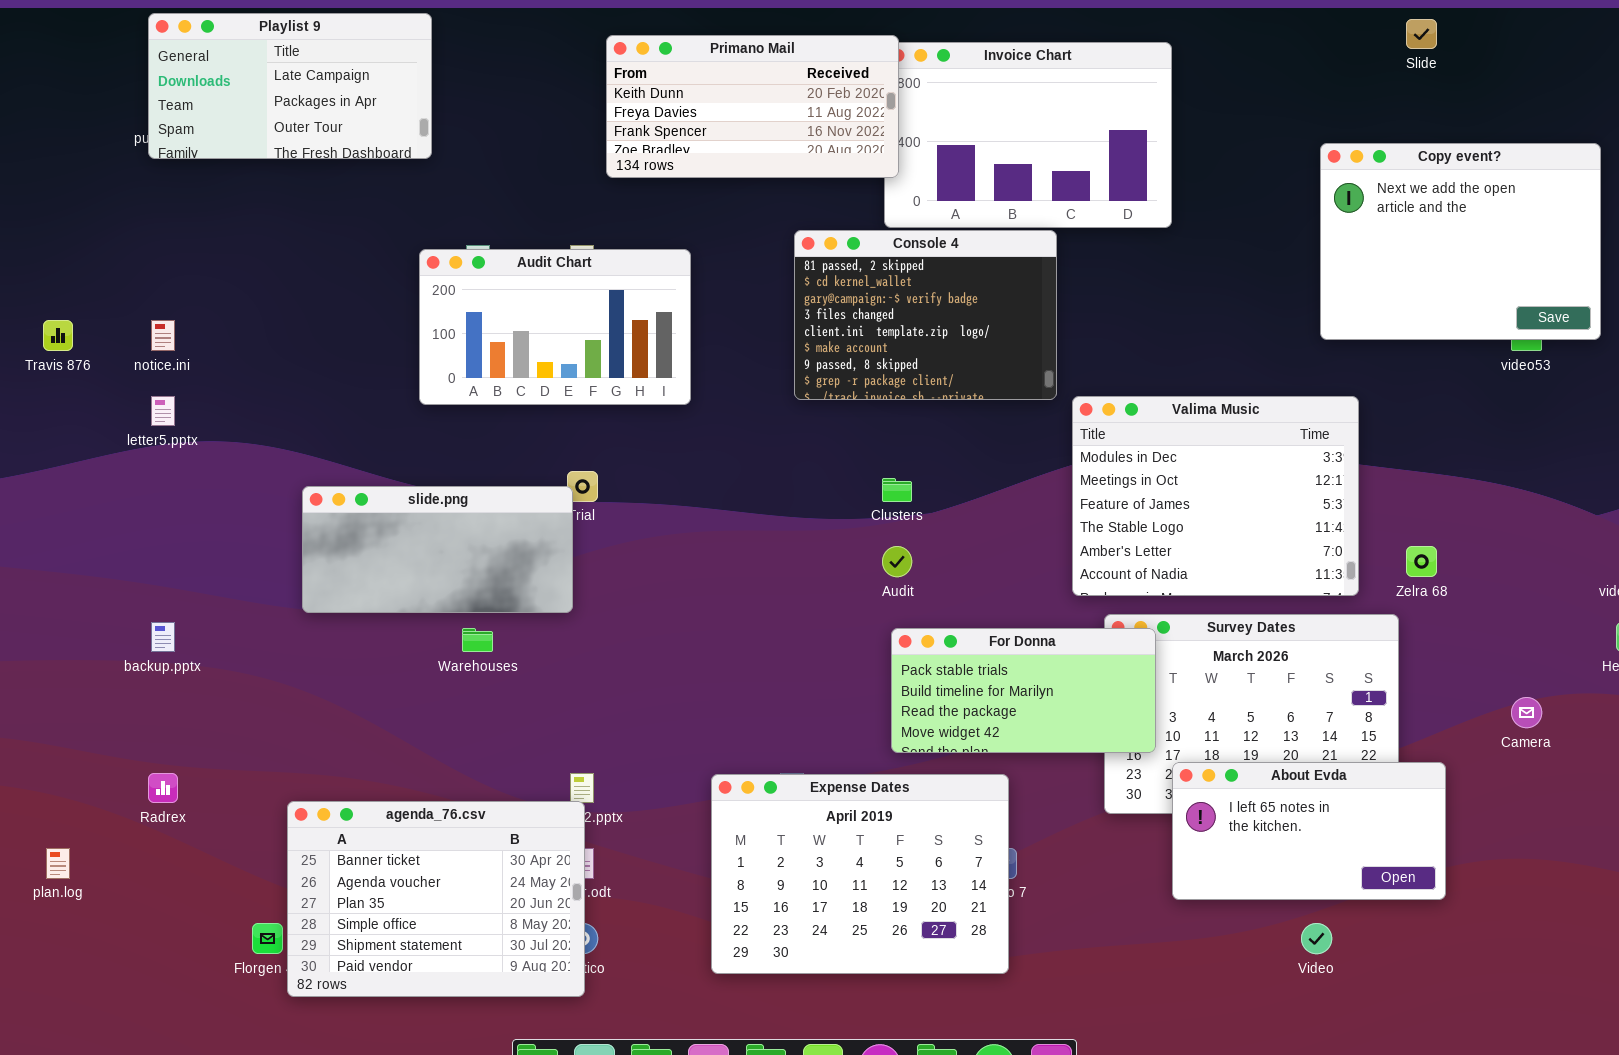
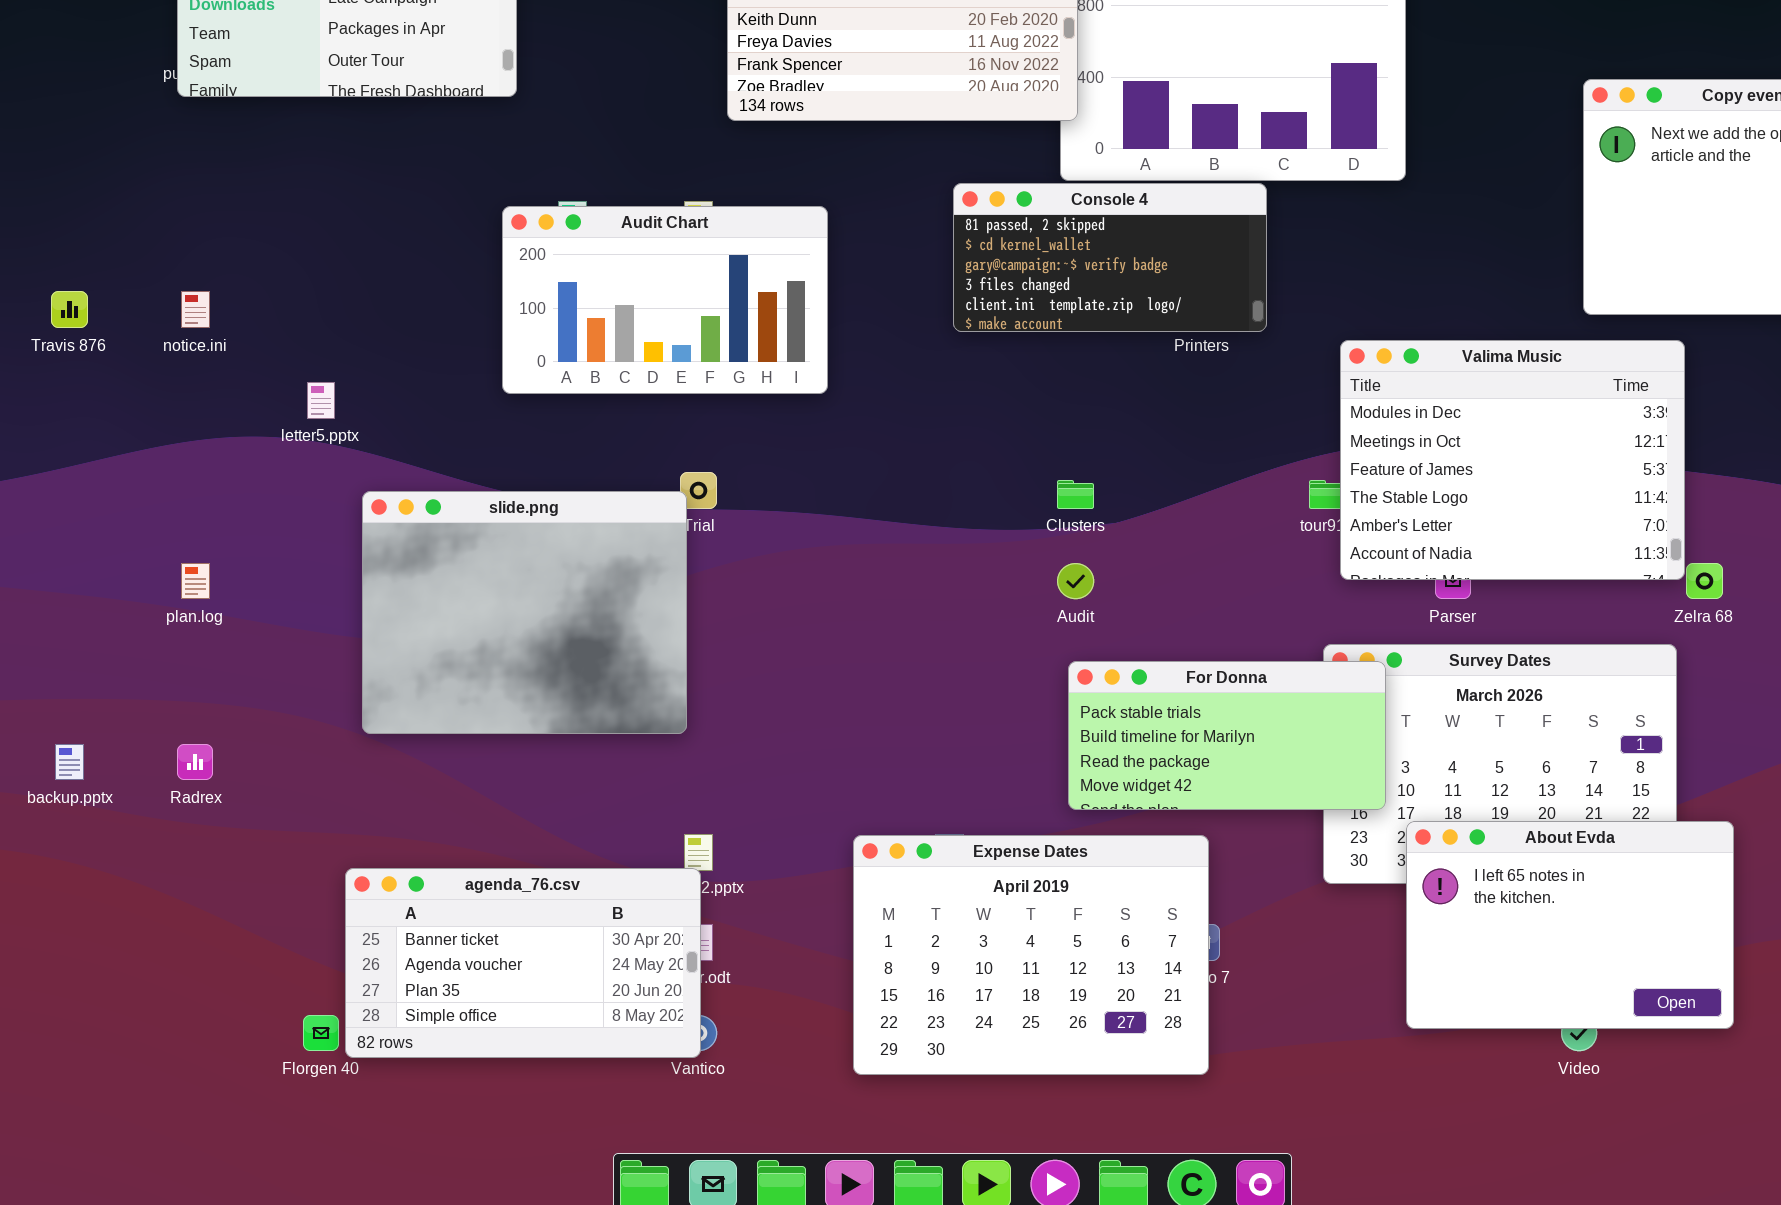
Console 4: [794,230,1057,400] -> [953,183,1267,332], resized
letter5.pptx: [151,396,175,426] -> [307,382,335,419], moved
Valima Music: [1072,396,1359,596] -> [1340,340,1685,580], moved
slide.png: [302,486,573,613] -> [362,491,687,734], resized
backup.pptx: [151,622,175,652] -> [55,744,84,780], moved
About Evda: [1172,762,1446,900] -> [1406,821,1734,1029], resized
Radrex: [148,773,178,803] -> [177,744,213,780], moved
agenda_76.csv: [287,801,585,997] -> [345,868,701,1058], resized
plan.log: [46,848,70,879] -> [181,563,210,599], moved

